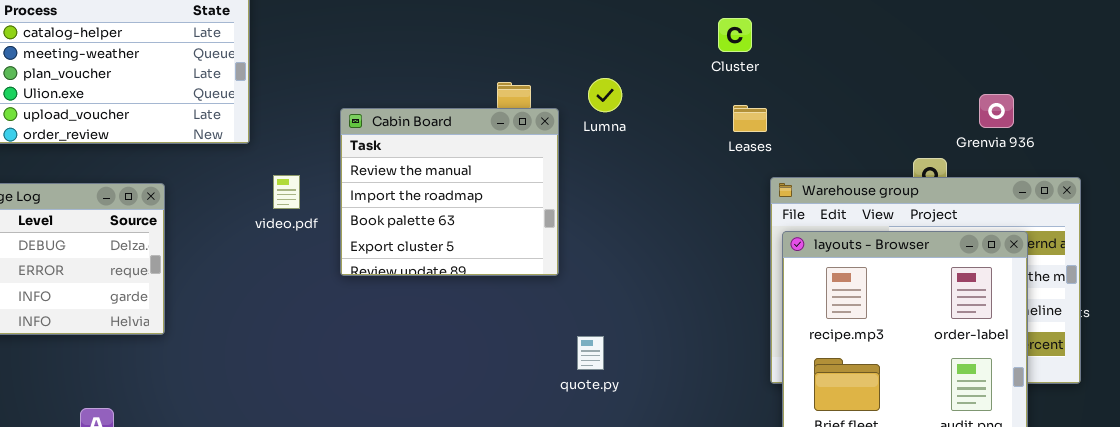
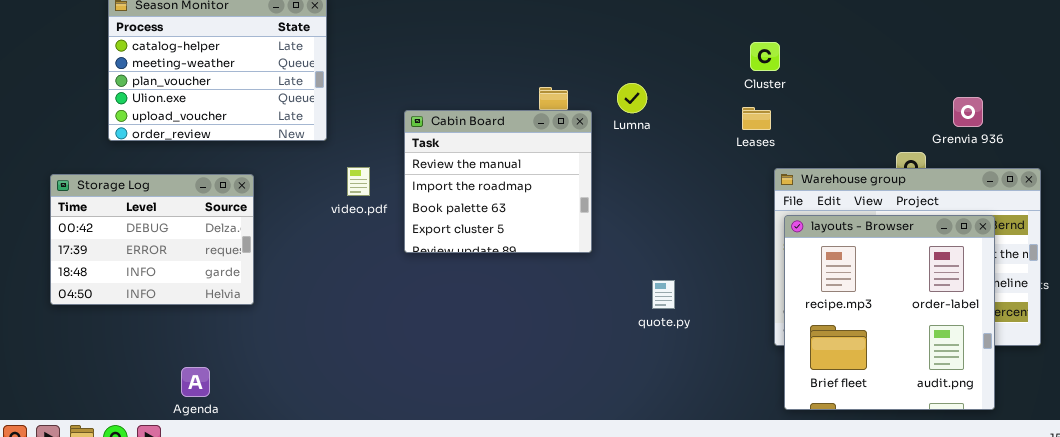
Cluster: [718,18,752,52] -> [750,42,780,71], moved
quote.py: [577,336,604,370] -> [652,280,675,309], moved

